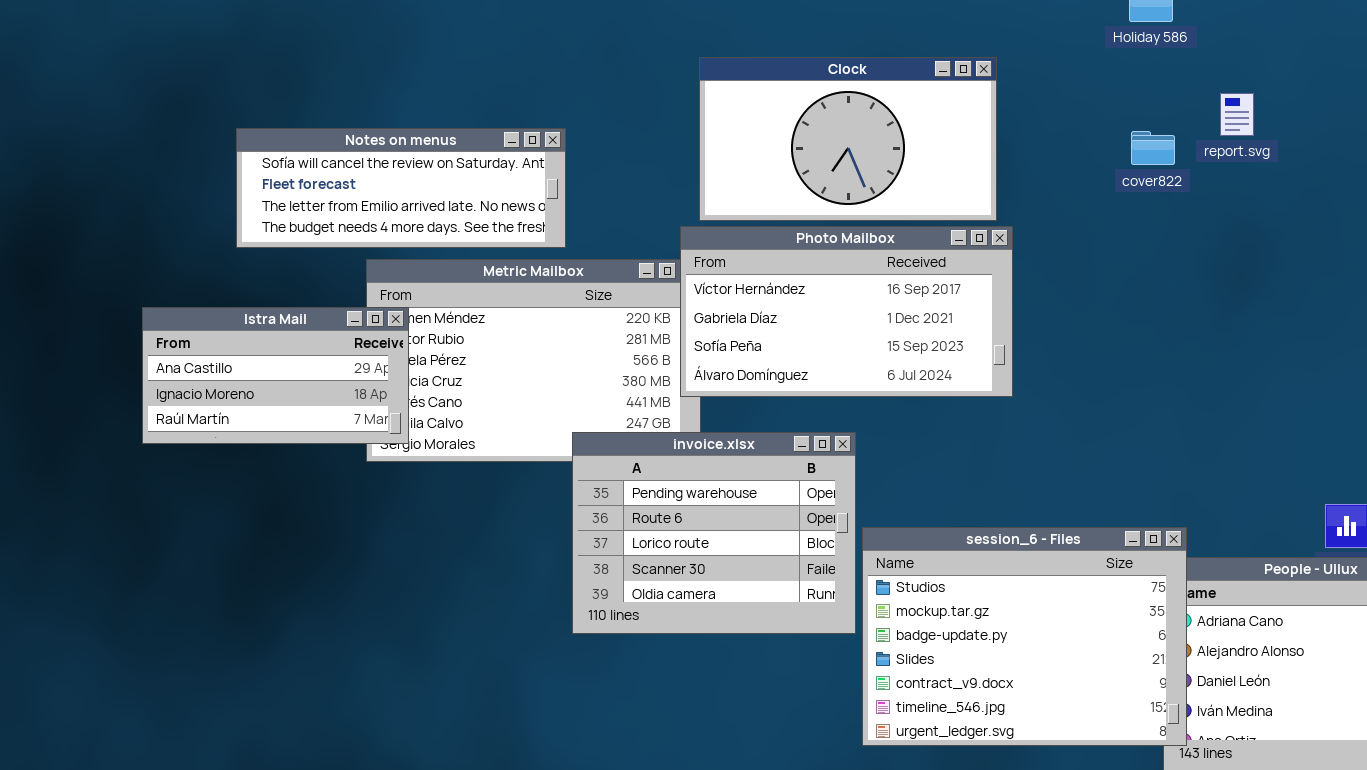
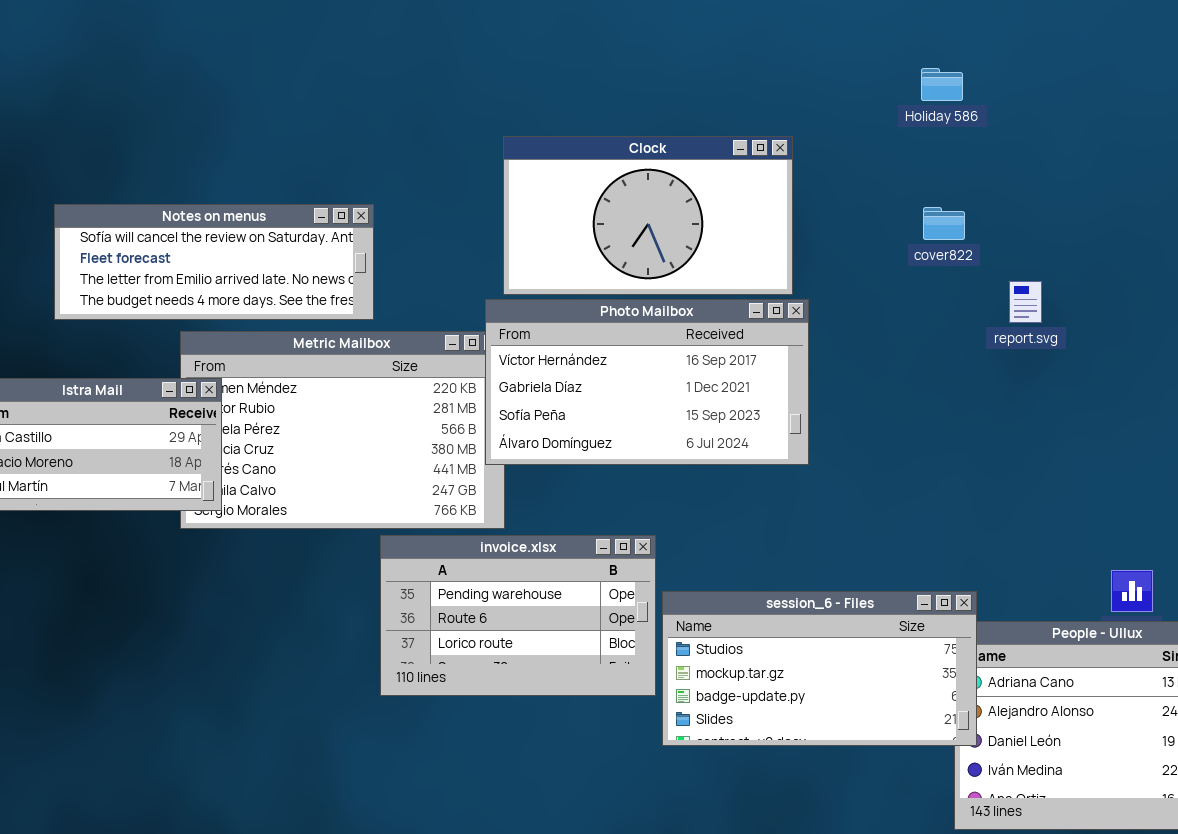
report.svg: [1220,93,1254,136] -> [1009,281,1042,323], moved
invoice.xlsx: [572,432,856,634] -> [380,535,656,696], resized
session_6 - Files: [862,527,1187,746] -> [662,591,977,746], resized

